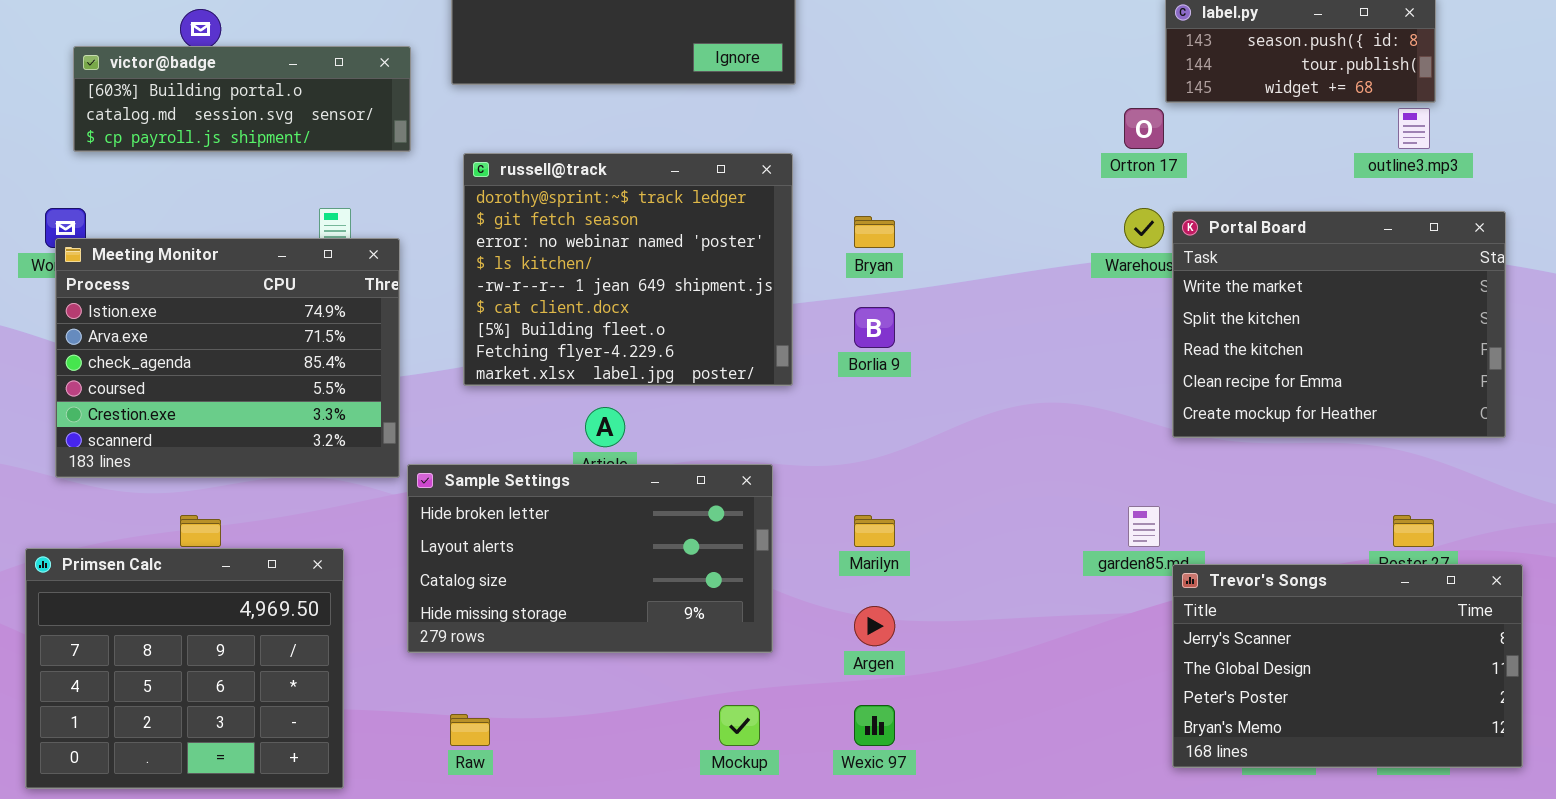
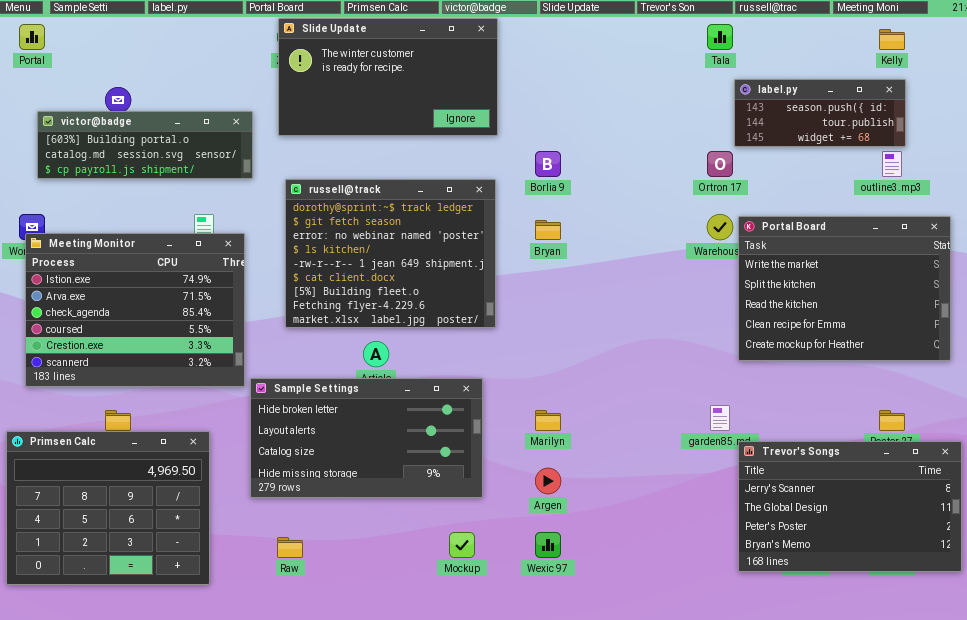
Borlia 9: [854,307,895,348] -> [535,151,561,177], moved

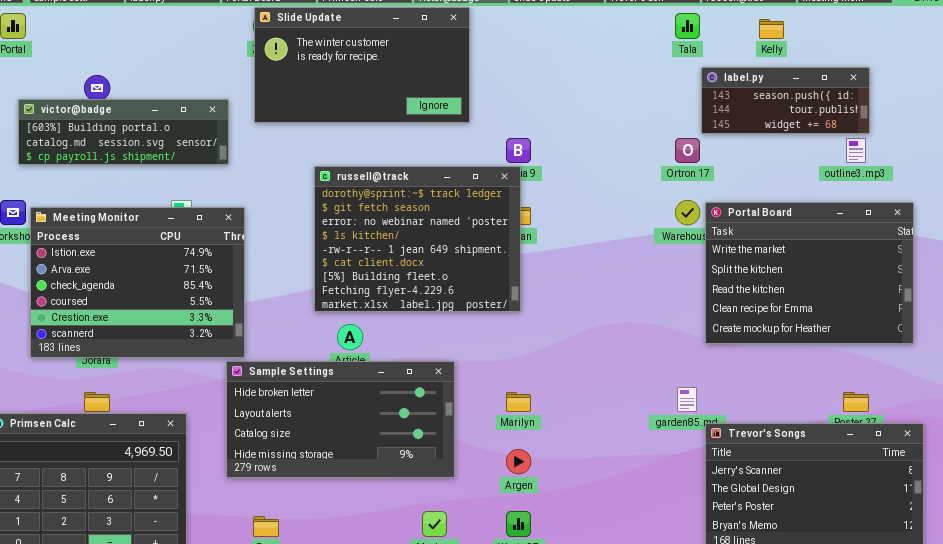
Kelly: [879,29,905,50] -> [759,19,784,39], moved
russell@track: [285,179,496,328] -> [314,166,521,312], moved
Meeting Monitor: [25,233,245,387] -> [30,207,245,358], moved

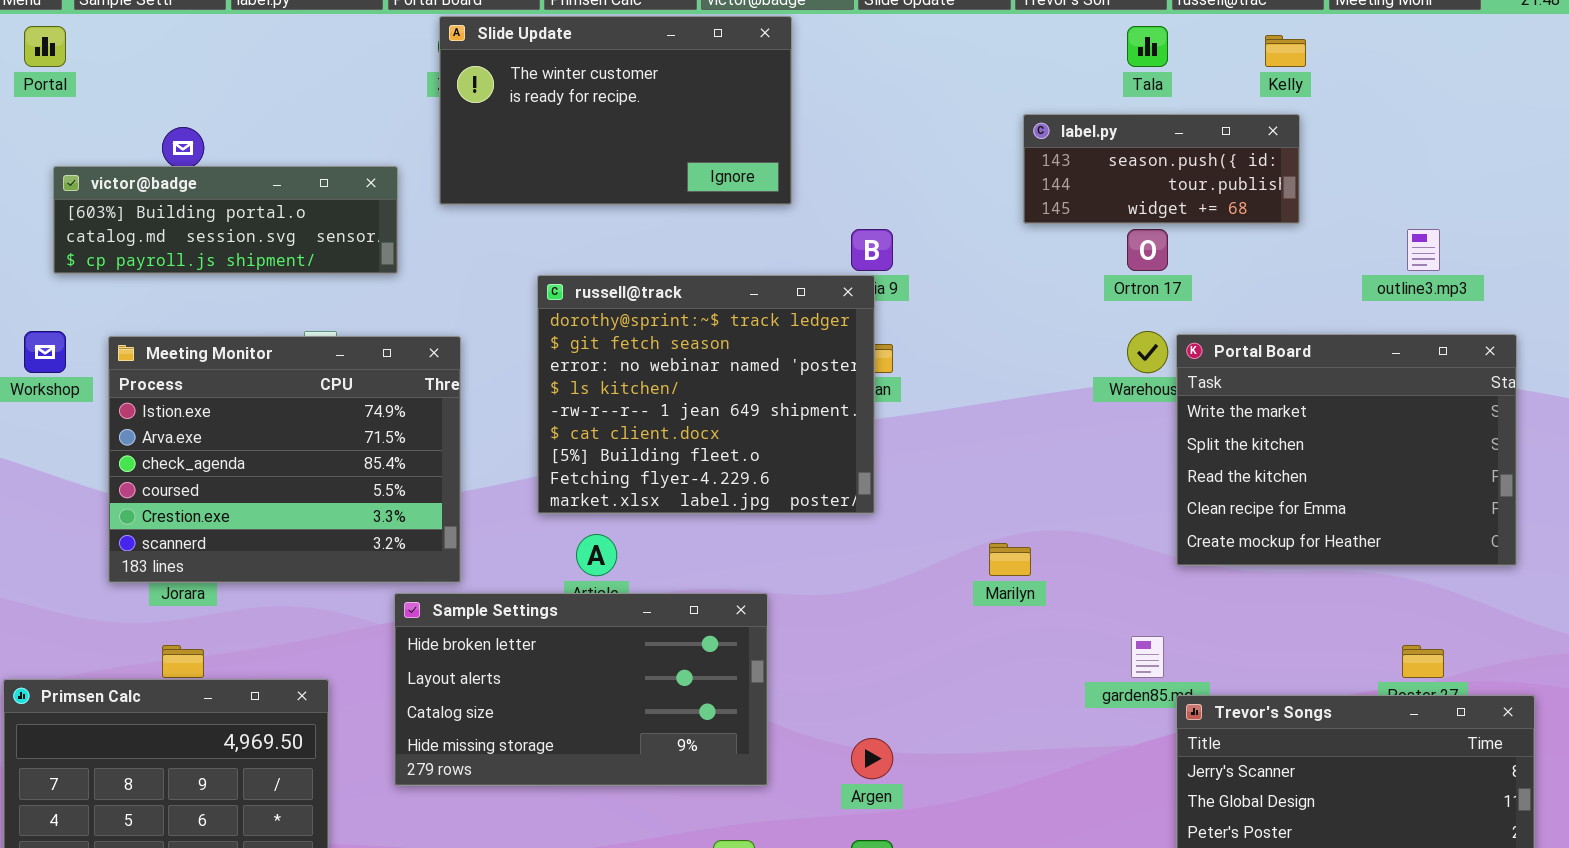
label.py: [701,67,870,134] -> [1023,114,1300,224], moved
Meeting Monitor: [30,207,245,358] -> [108,336,461,583], moved
Marilyn: [506,392,531,412] -> [989,543,1031,576], moved

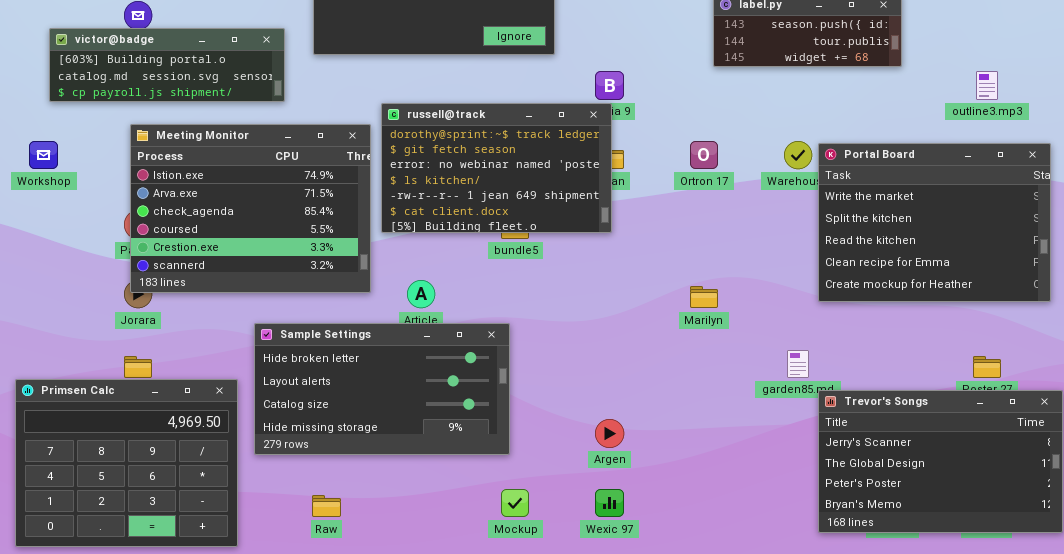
Ortron 17: [1127,229,1168,271] -> [690,141,718,169], moved
russell@track: [537,275,875,514] -> [381,103,612,233], resized
Meeting Monitor: [108,336,461,583] -> [130,124,371,293], moved
Sample Settings: [394,593,768,786] -> [254,323,510,455], moved

